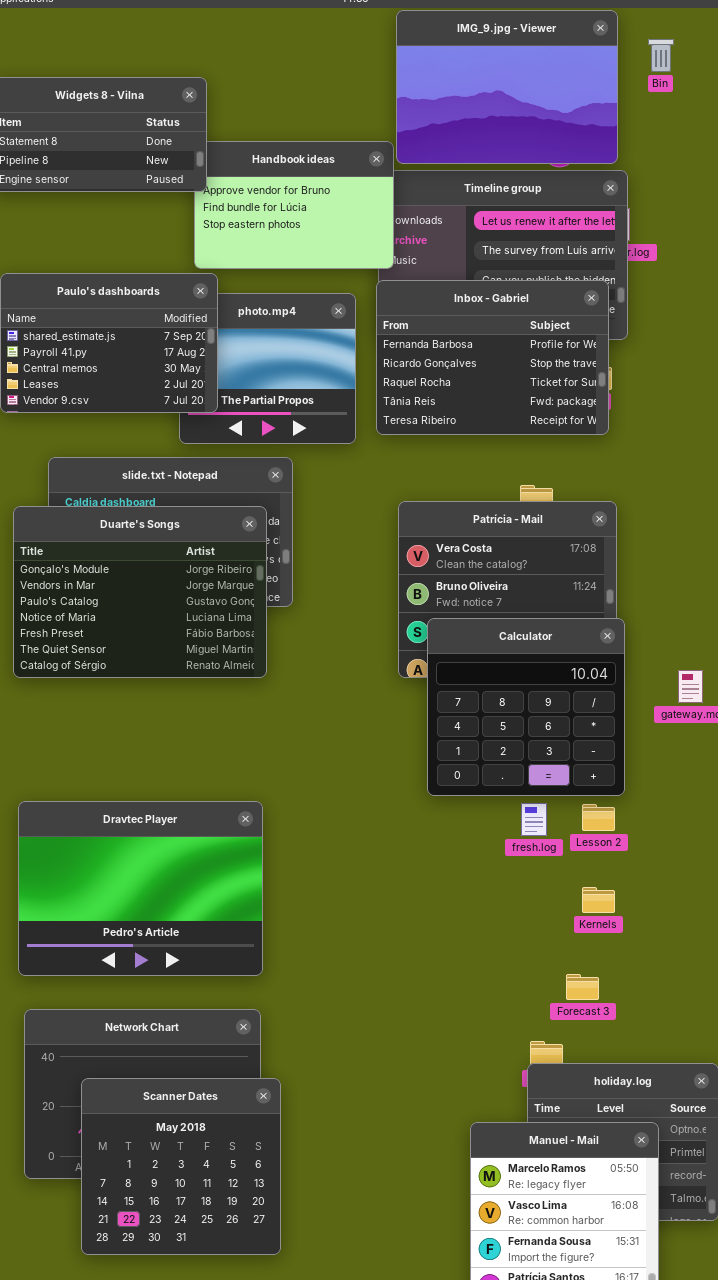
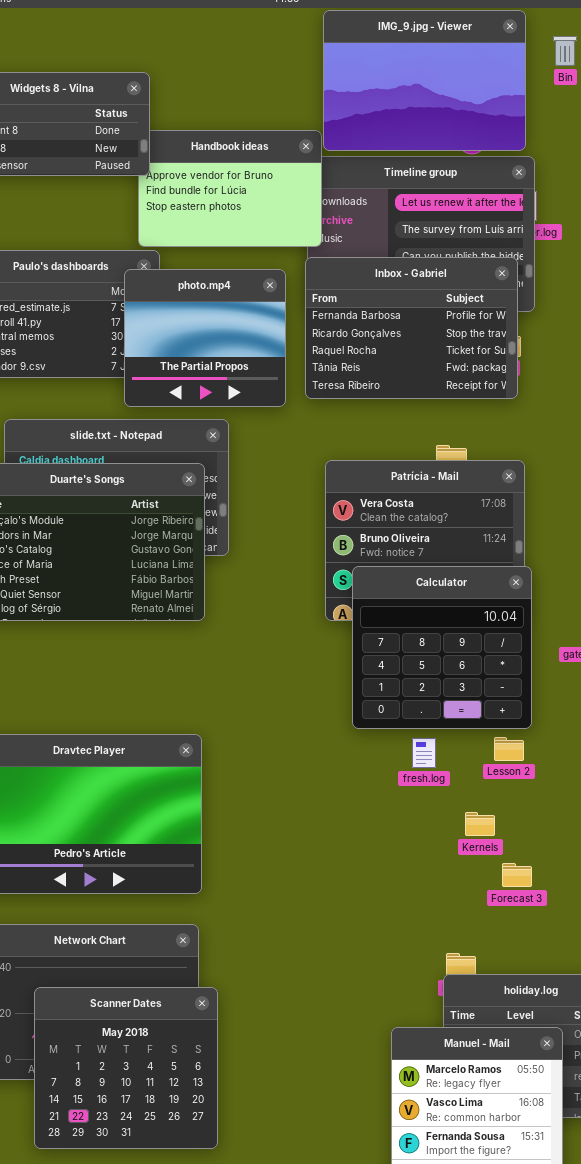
photo.mp4: [179,293,356,444] -> [124,269,286,407], raised
fresh.log: [521,803,547,836] -> [412,738,436,768], moved
Kernels: [582,887,615,913] -> [465,812,495,836], moved
Forecast 3: [566,974,599,1000] -> [502,863,532,887], moved

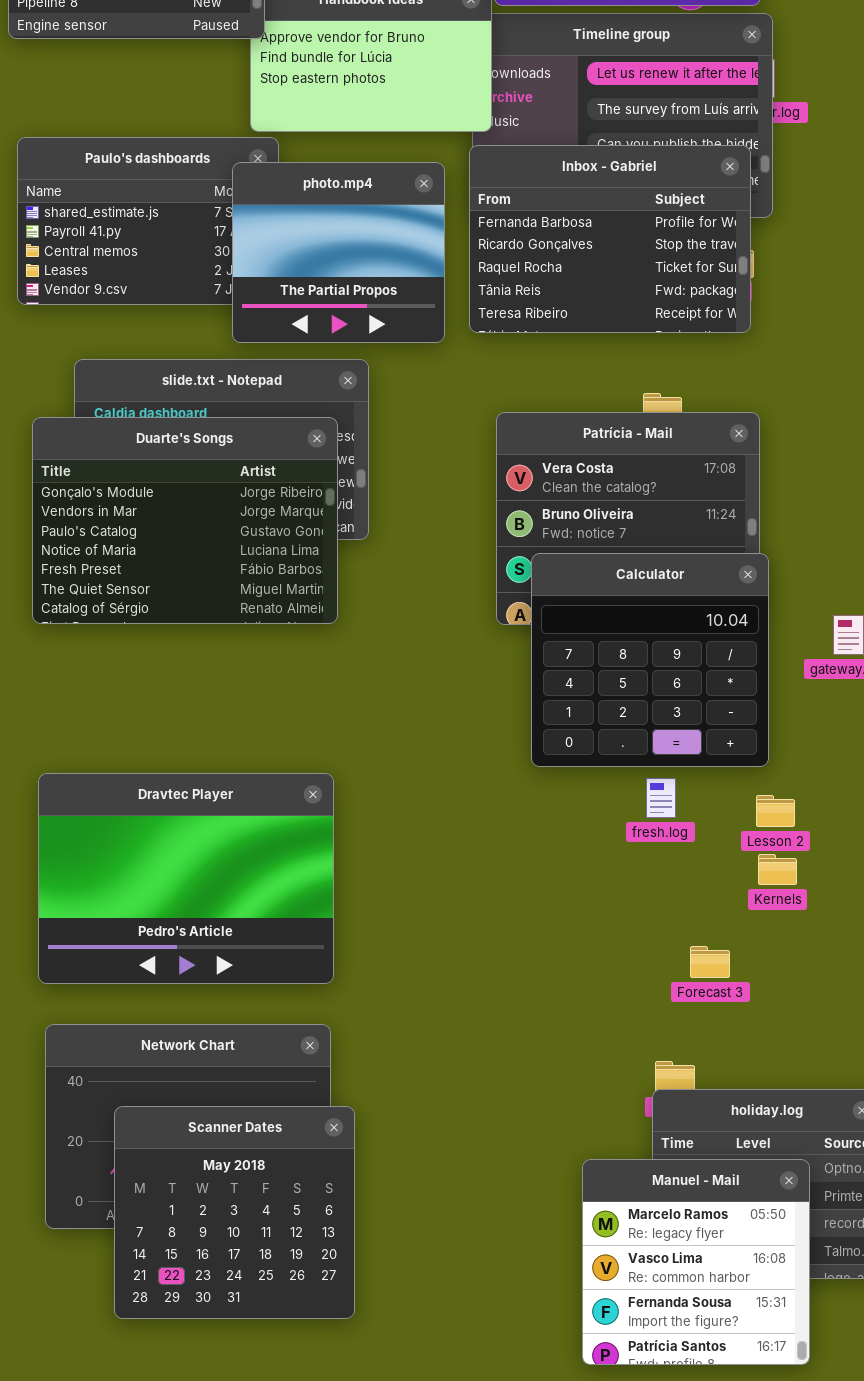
Lesson 2: [494,737,524,761] -> [756,795,795,827], moved
fresh.log: [412,738,436,768] -> [646,778,676,818], moved
Kernels: [465,812,495,836] -> [758,854,797,885], moved
Forecast 3: [502,863,532,887] -> [690,946,730,978], moved

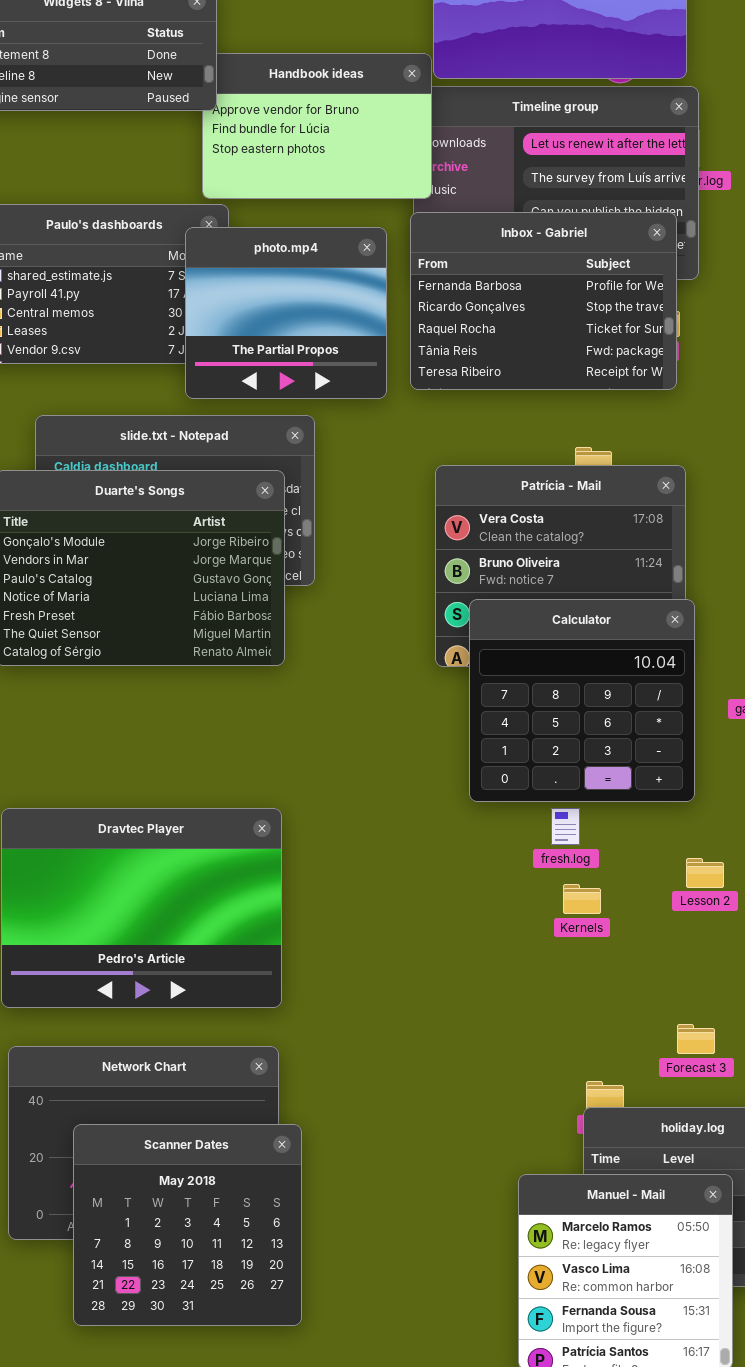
fresh.log: [646,778,676,818] -> [551,808,580,845], moved
Lesson 2: [756,795,795,827] -> [686,858,724,888], moved
Kernels: [758,854,797,885] -> [563,884,601,914], moved
Forecast 3: [690,946,730,978] -> [677,1024,715,1054], moved

